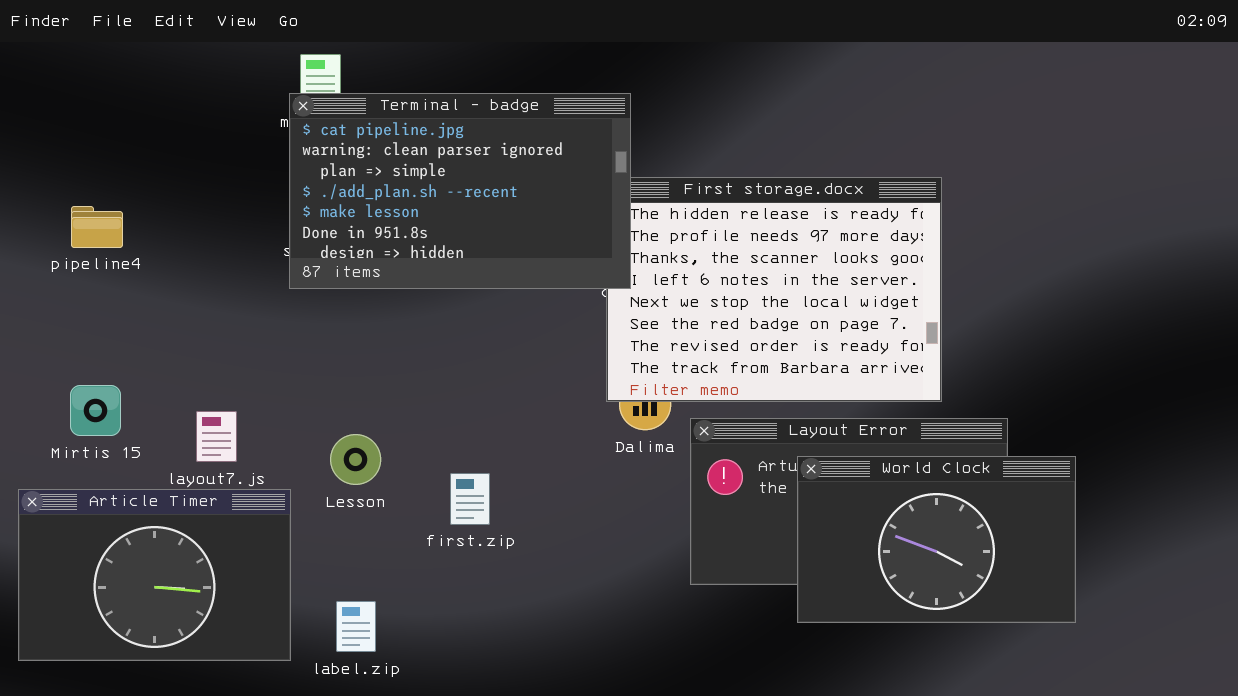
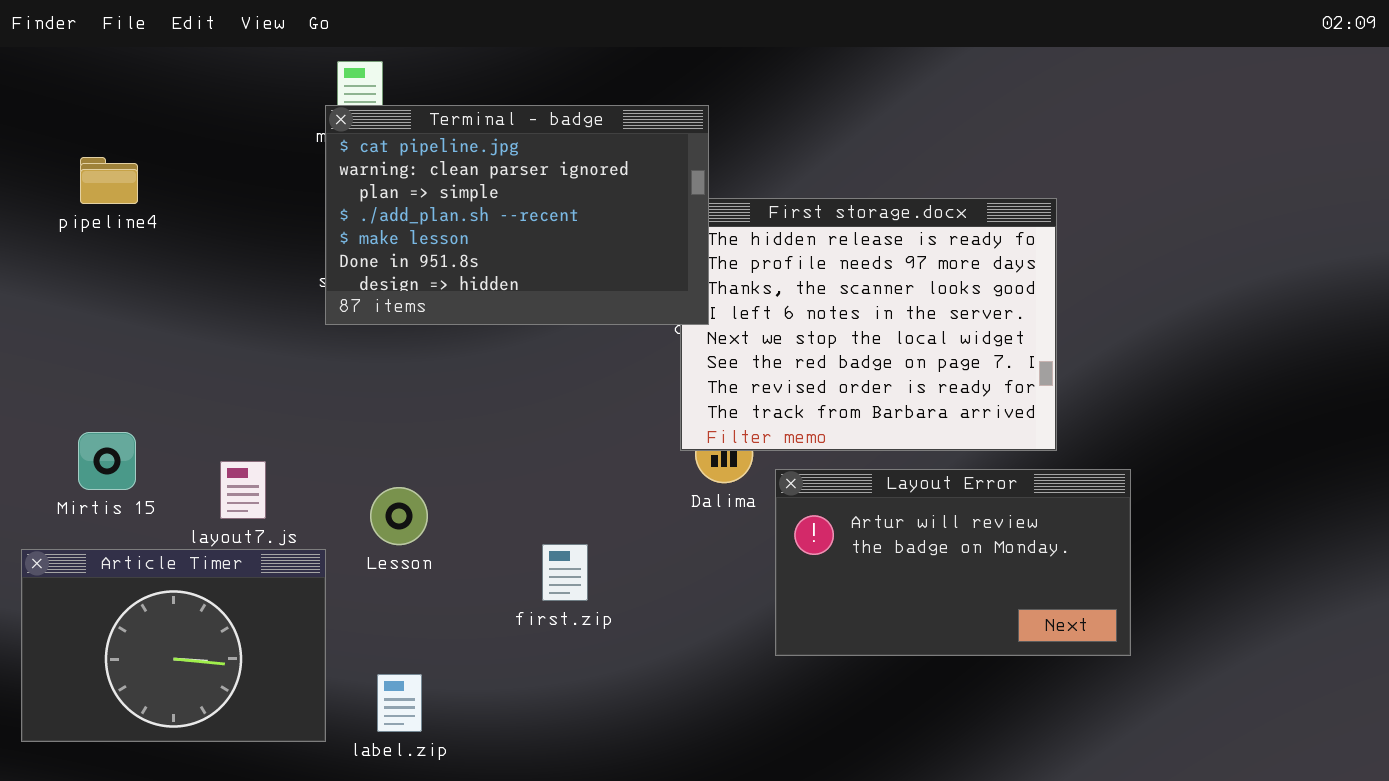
pipeline4: [71,206,123,248] -> [80,157,138,204], moved
World Clock: [797,456,1076,623] -> none, closed
first.zip: [450,473,490,525] -> [542,544,588,601], moved

